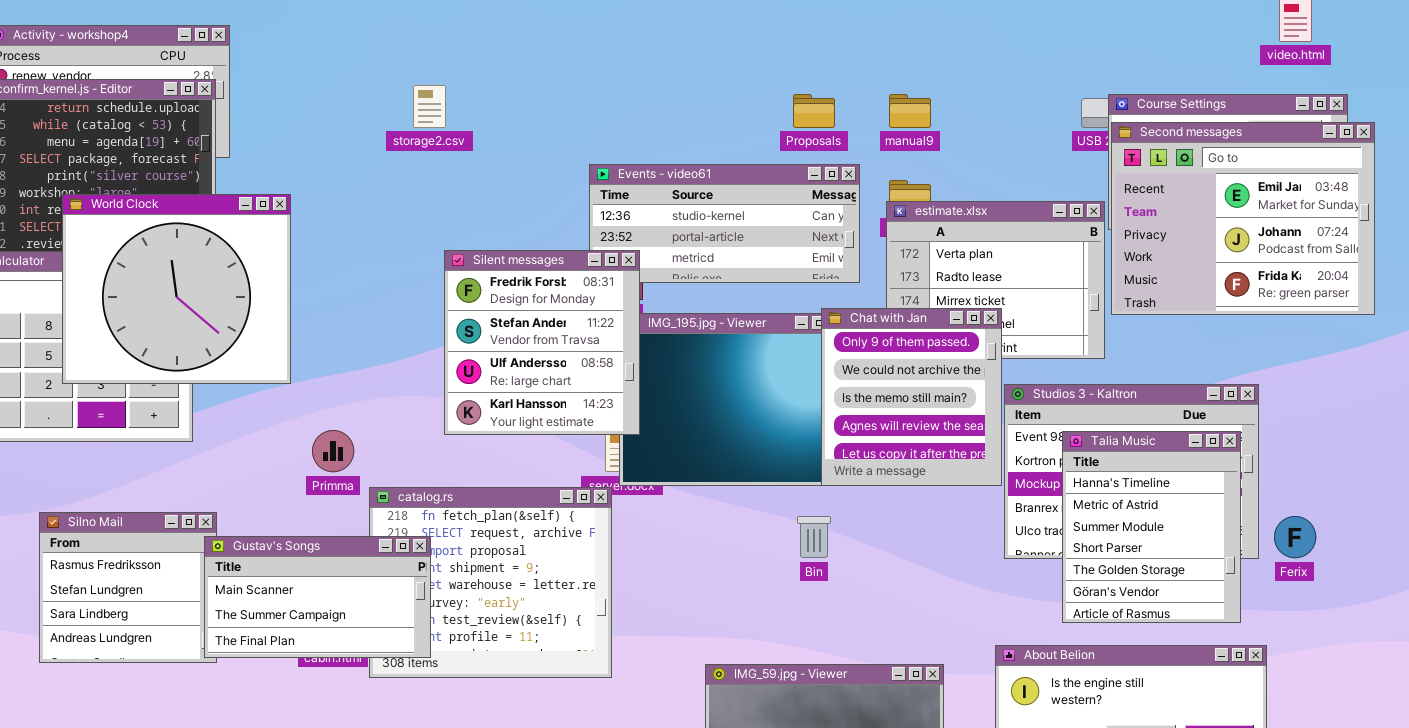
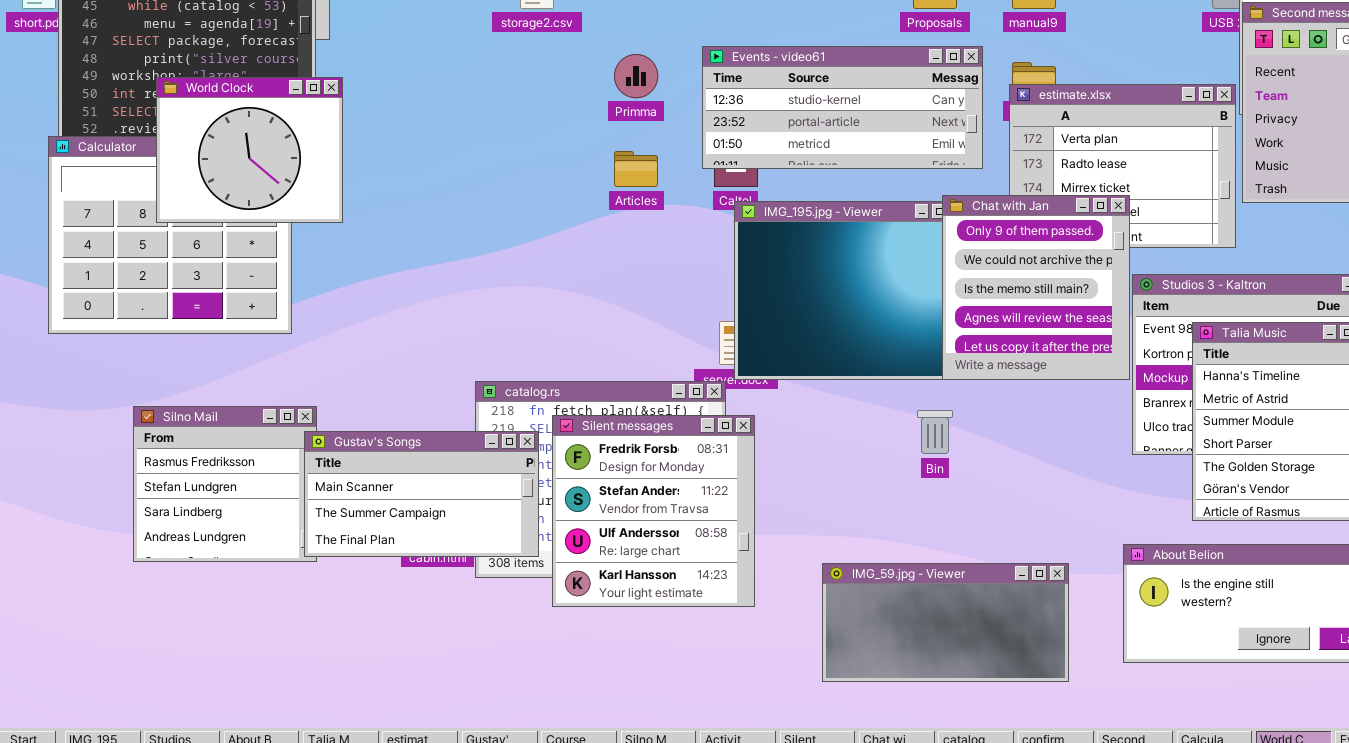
World Clock: [62,194,291,384] -> [156,77,343,223], resized
Silent messages: [444,250,640,435] -> [552,415,755,607], moved
Primma: [312,430,354,472] -> [614,54,658,98], moved

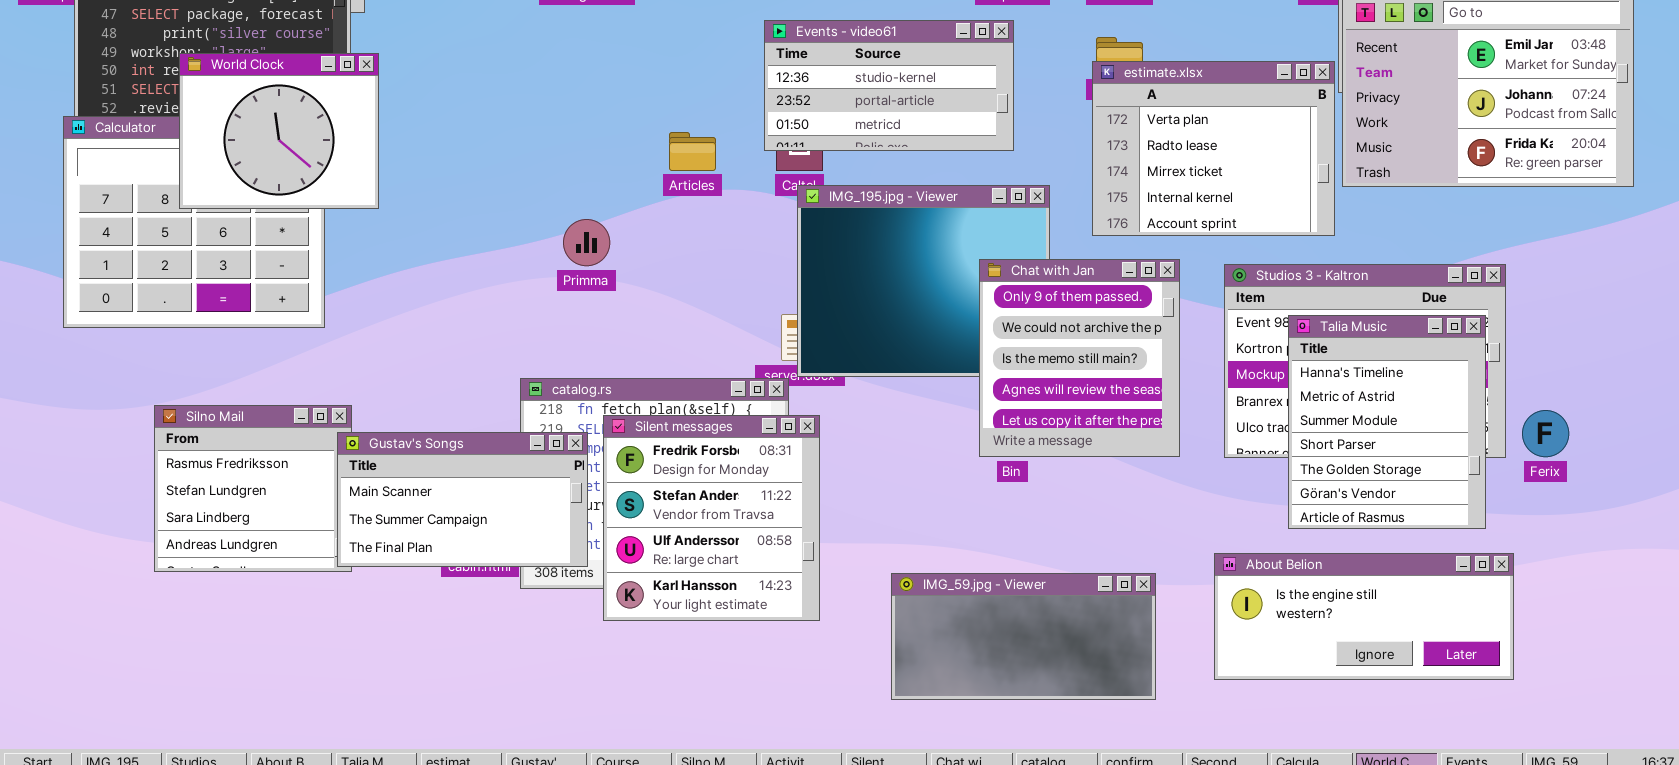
Events - video61: [702,46,983,169] -> [764,20,1014,151], resized
Primma: [614,54,658,98] -> [563,219,610,266], moved
Chat with Jan: [942,195,1130,380] -> [979,259,1180,457], moved

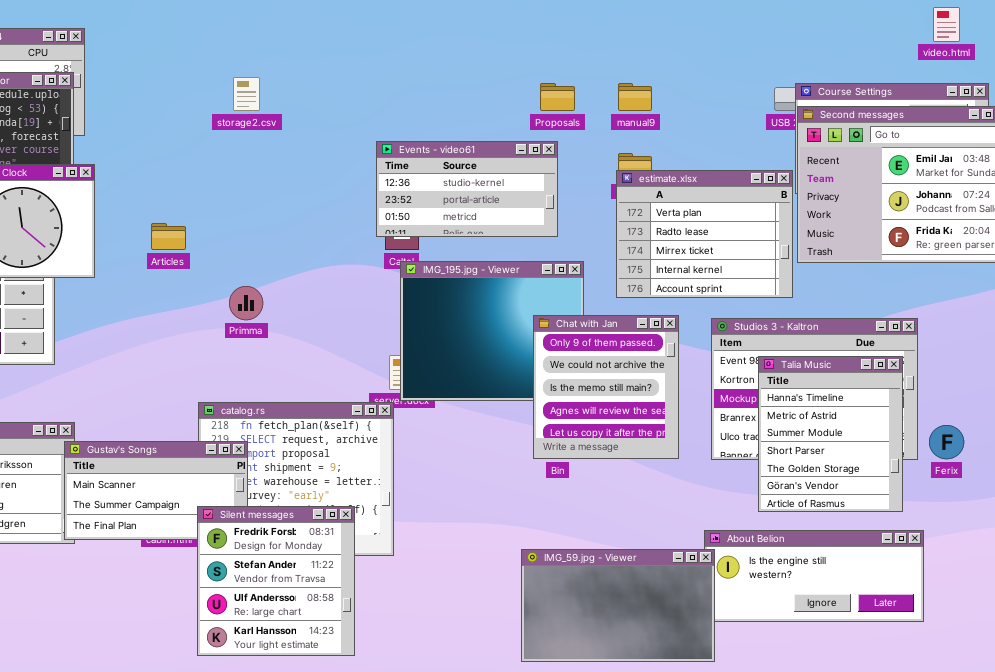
Articles: [669,132,716,171] -> [151,223,186,250], moved
Silent messages: [603,415,820,621] -> [197,506,355,656], moved
IMG_59.jpg - Viewer: [891,573,1156,700] -> [521,549,715,662], moved, resized

